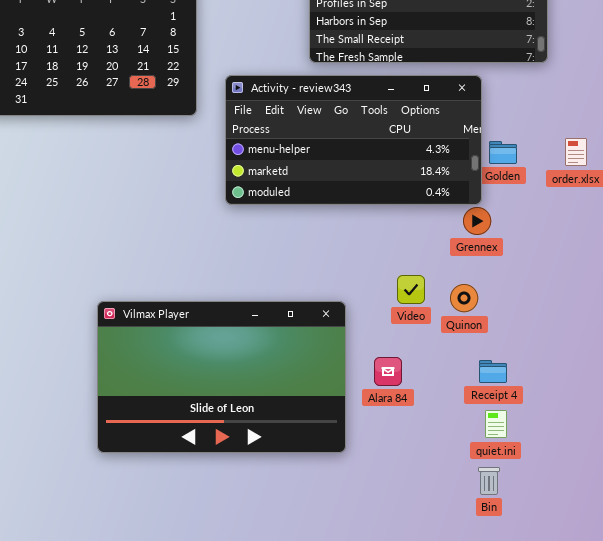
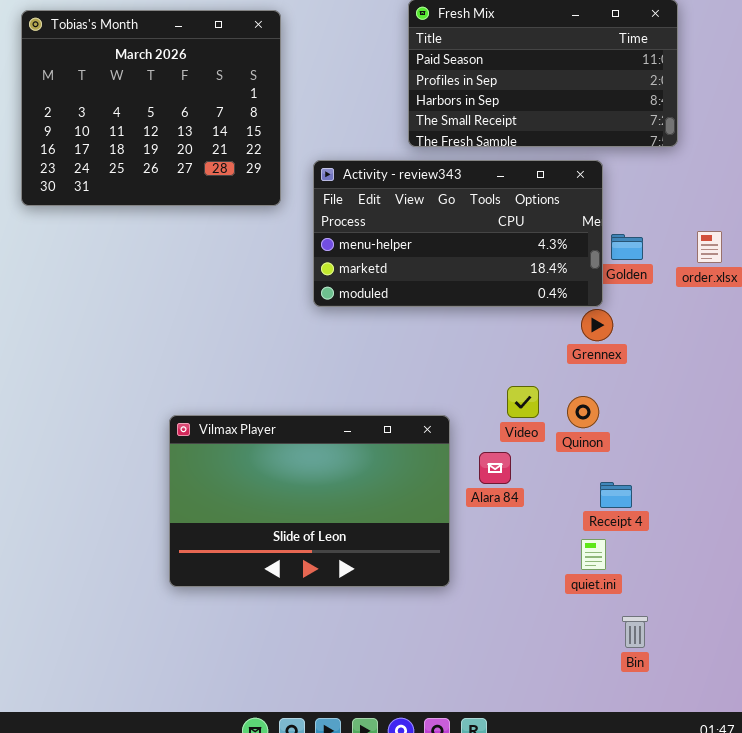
Alara 84: [374,357,402,386] -> [479,452,511,484], moved
quiet.ini: [485,410,507,438] -> [581,539,606,570], moved
Bin: [478,467,500,495] -> [622,616,648,648], moved

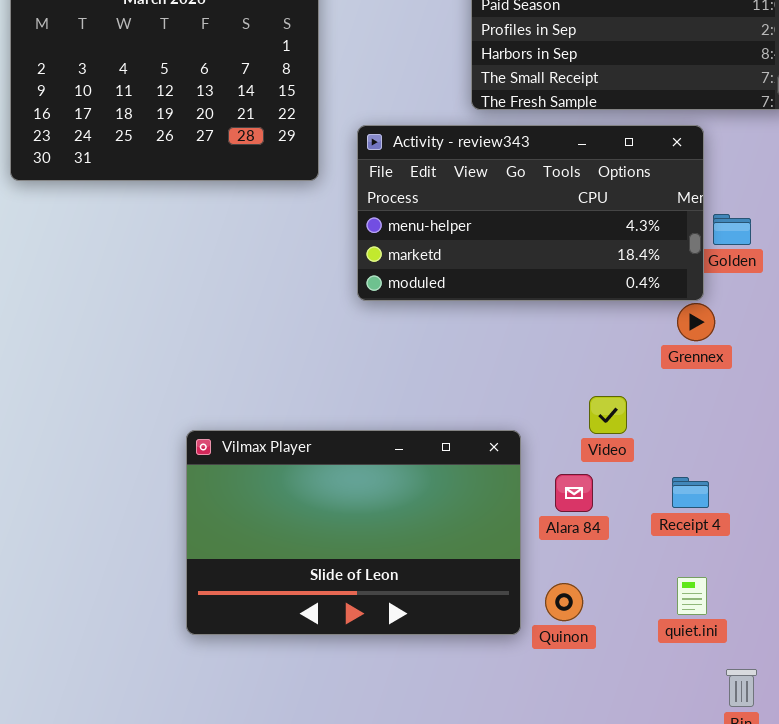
Quinon: [567,396,599,428] -> [545,583,583,621], moved
Receipt 4: [600,482,632,508] -> [672,477,709,508], moved

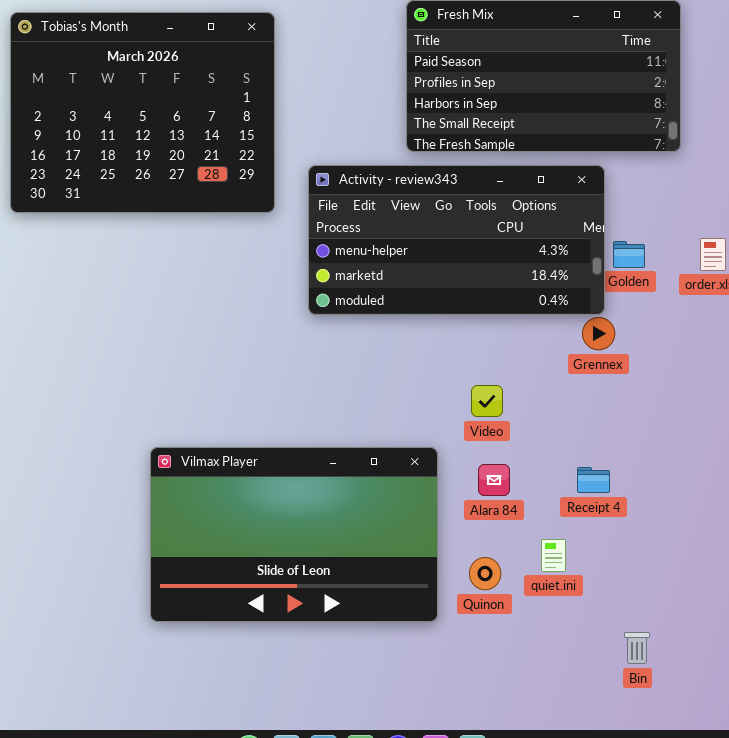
Video: [589,396,627,434] -> [471,385,503,417], moved
Vilmax Player: [186,430,521,635] -> [150,447,438,622], moved
quiet.ini: [677,577,707,615] -> [541,539,566,572], moved

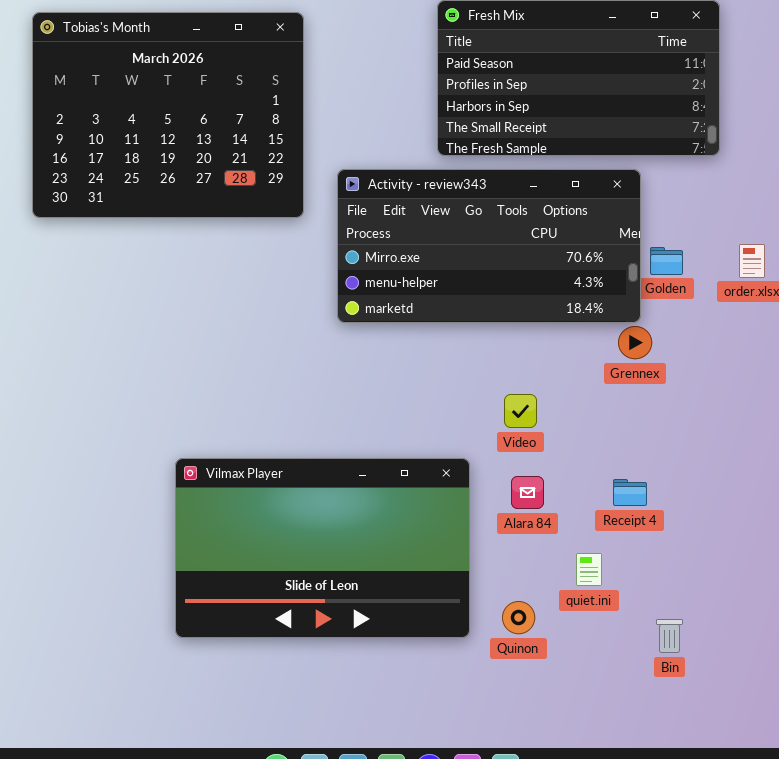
Activity - review343: [308,165,605,315] -> [337,169,641,323], scrolled up 1 row
Quinon: [469,557,501,590] -> [502,601,535,634], moved
Bin: [624,632,650,664] -> [656,619,683,653], moved

